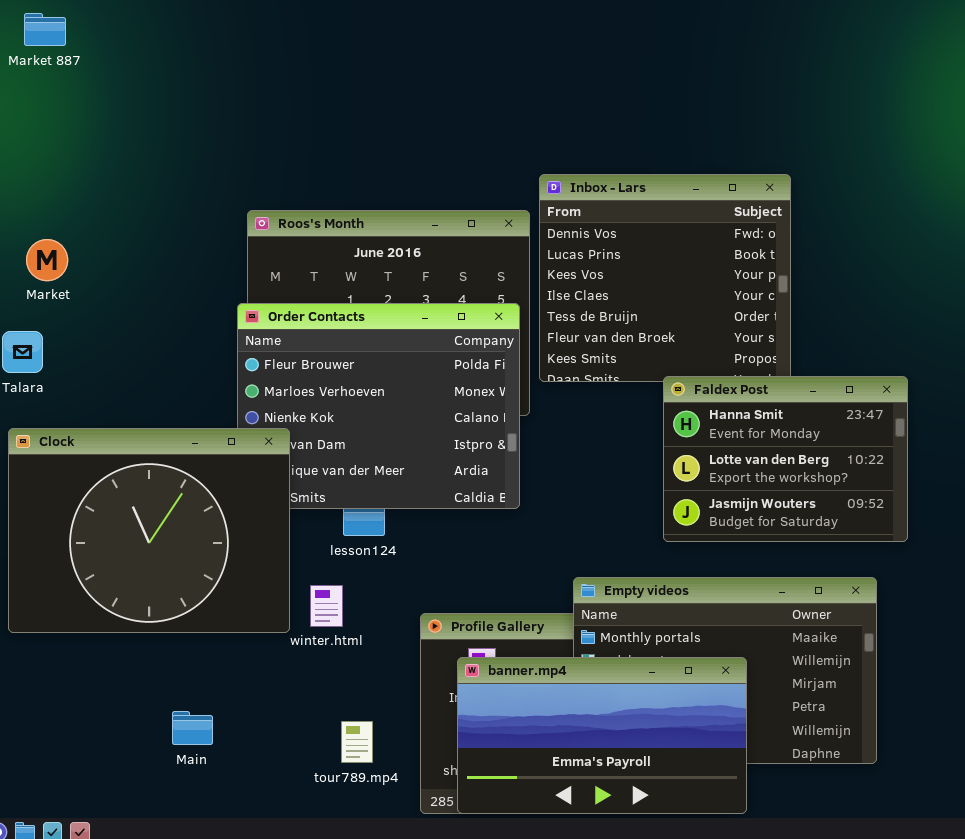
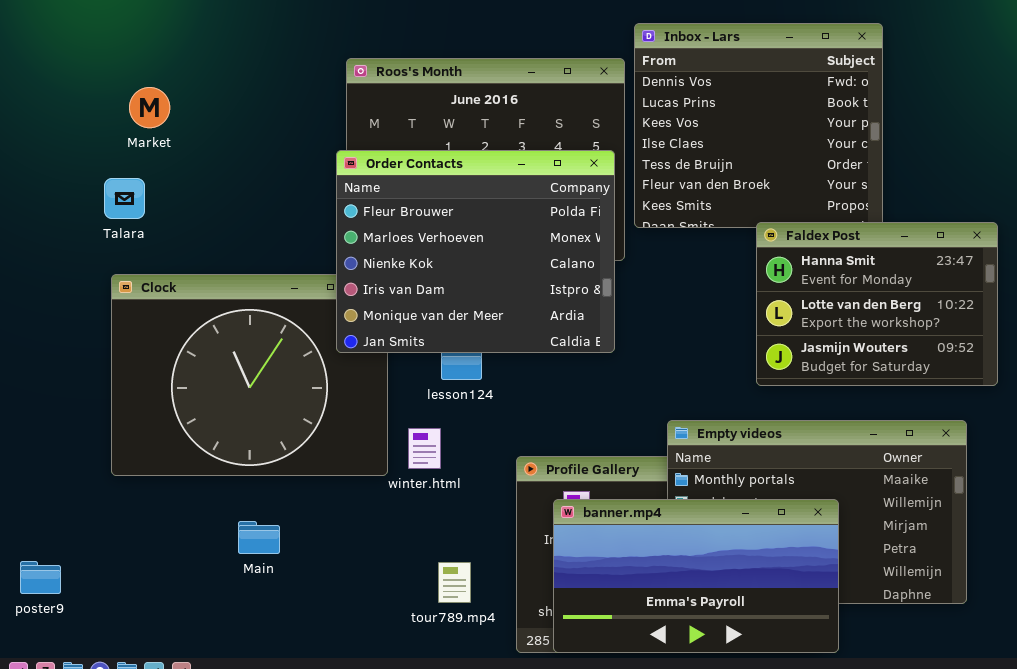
Order Contacts: [237,303,520,509] -> [336,150,615,353], raised
Main: [172,711,213,745] -> [238,521,280,554], moved

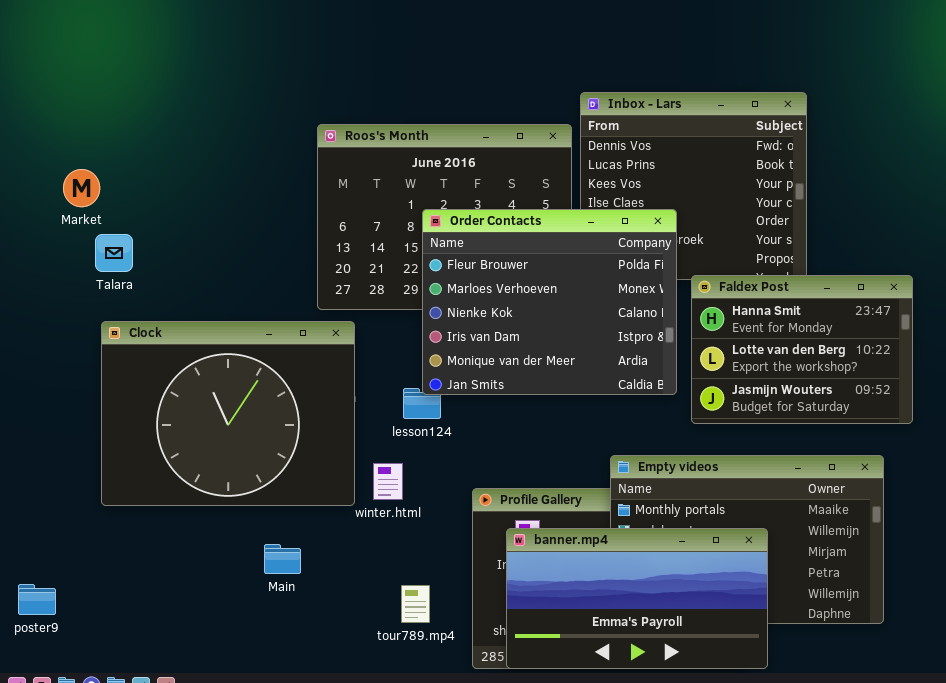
Market: [129,87,170,128] -> [63,169,100,207], moved
Order Contacts: [336,150,615,353] -> [422,209,677,395], moved
Main: [238,521,280,554] -> [264,544,301,574], moved

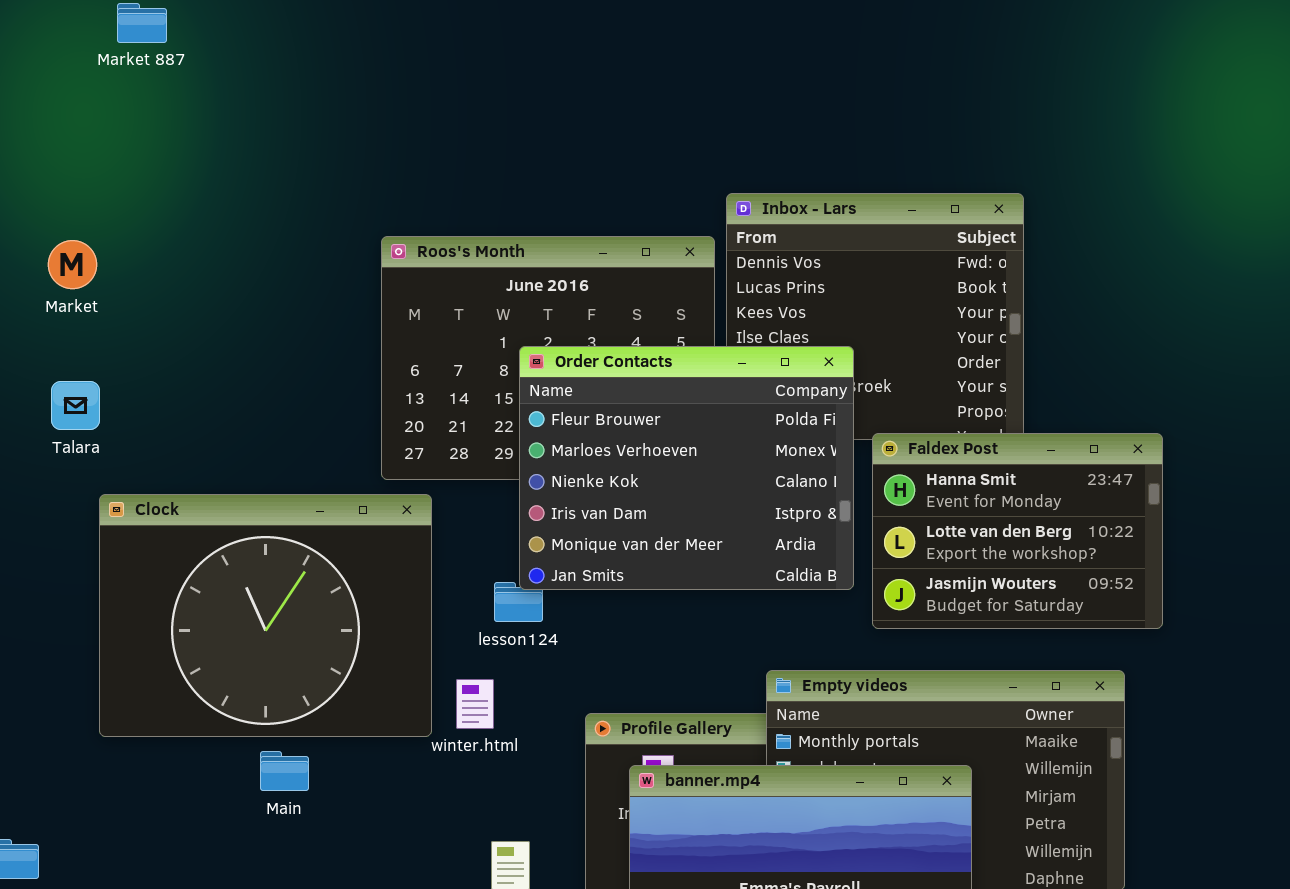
Market: [63,169,100,207] -> [48,240,97,289], moved
Talara: [95,234,133,272] -> [51,381,100,430], moved
Main: [264,544,301,574] -> [260,751,309,791], moved

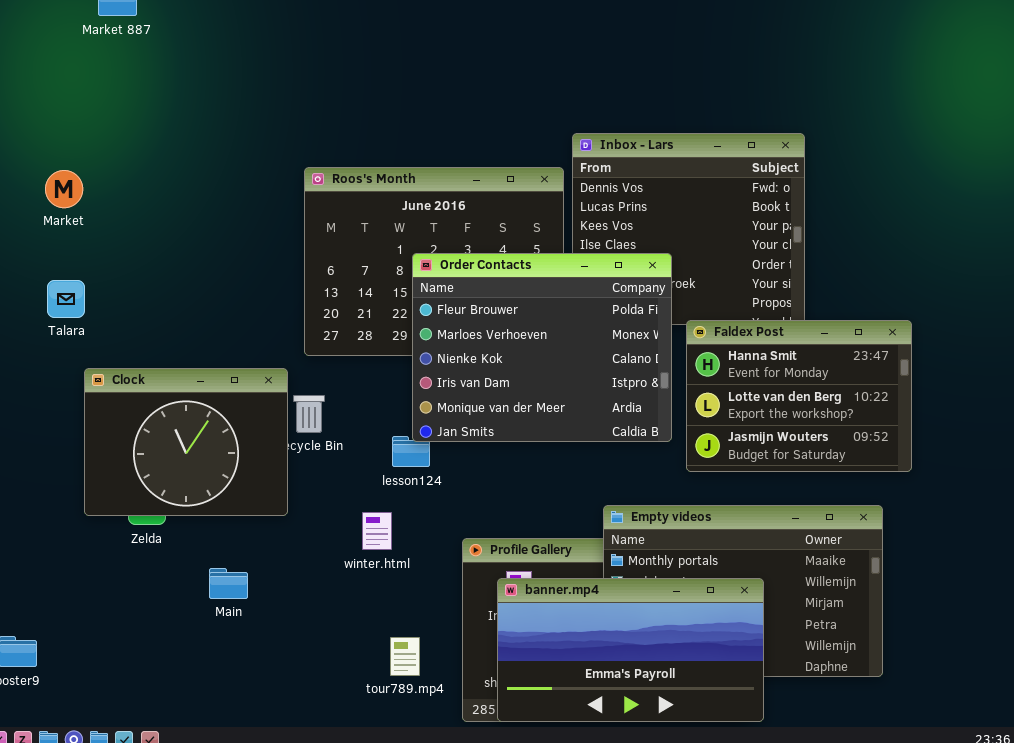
Clock: [99,494,432,737] -> [84,368,288,516], resized

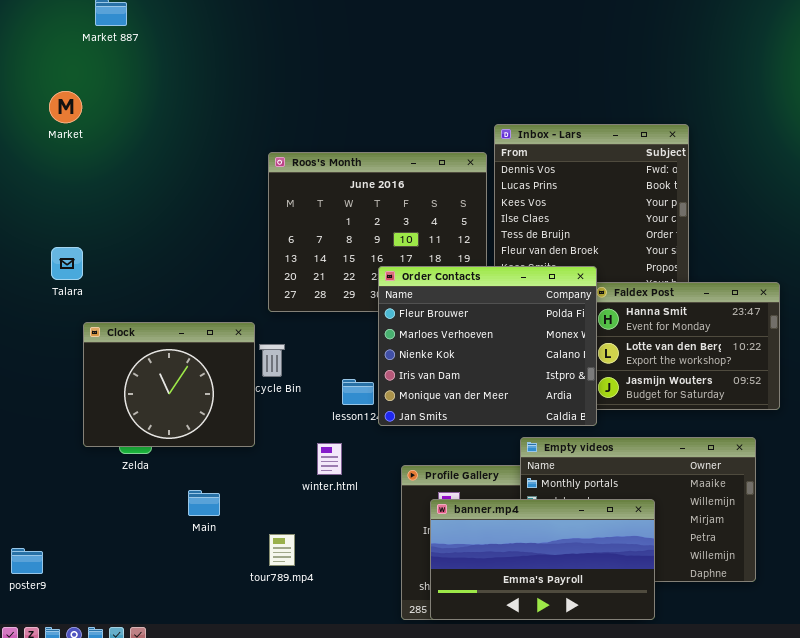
Market: [45,170,83,208] -> [49,91,82,123], moved
Order Contacts: [412,253,672,442] -> [378,266,597,426], moved
tour789.mp4: [390,637,420,676] -> [269,534,295,566], moved

